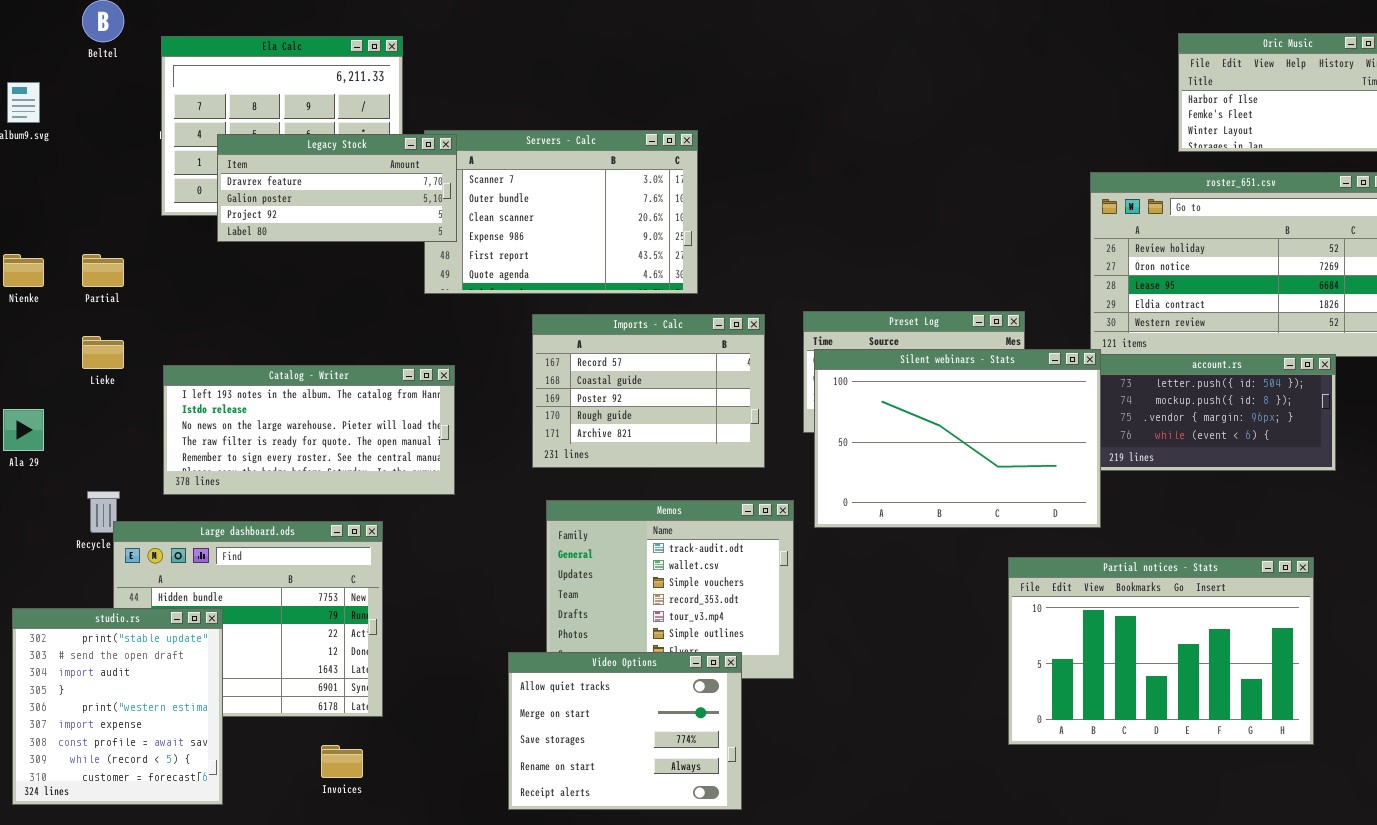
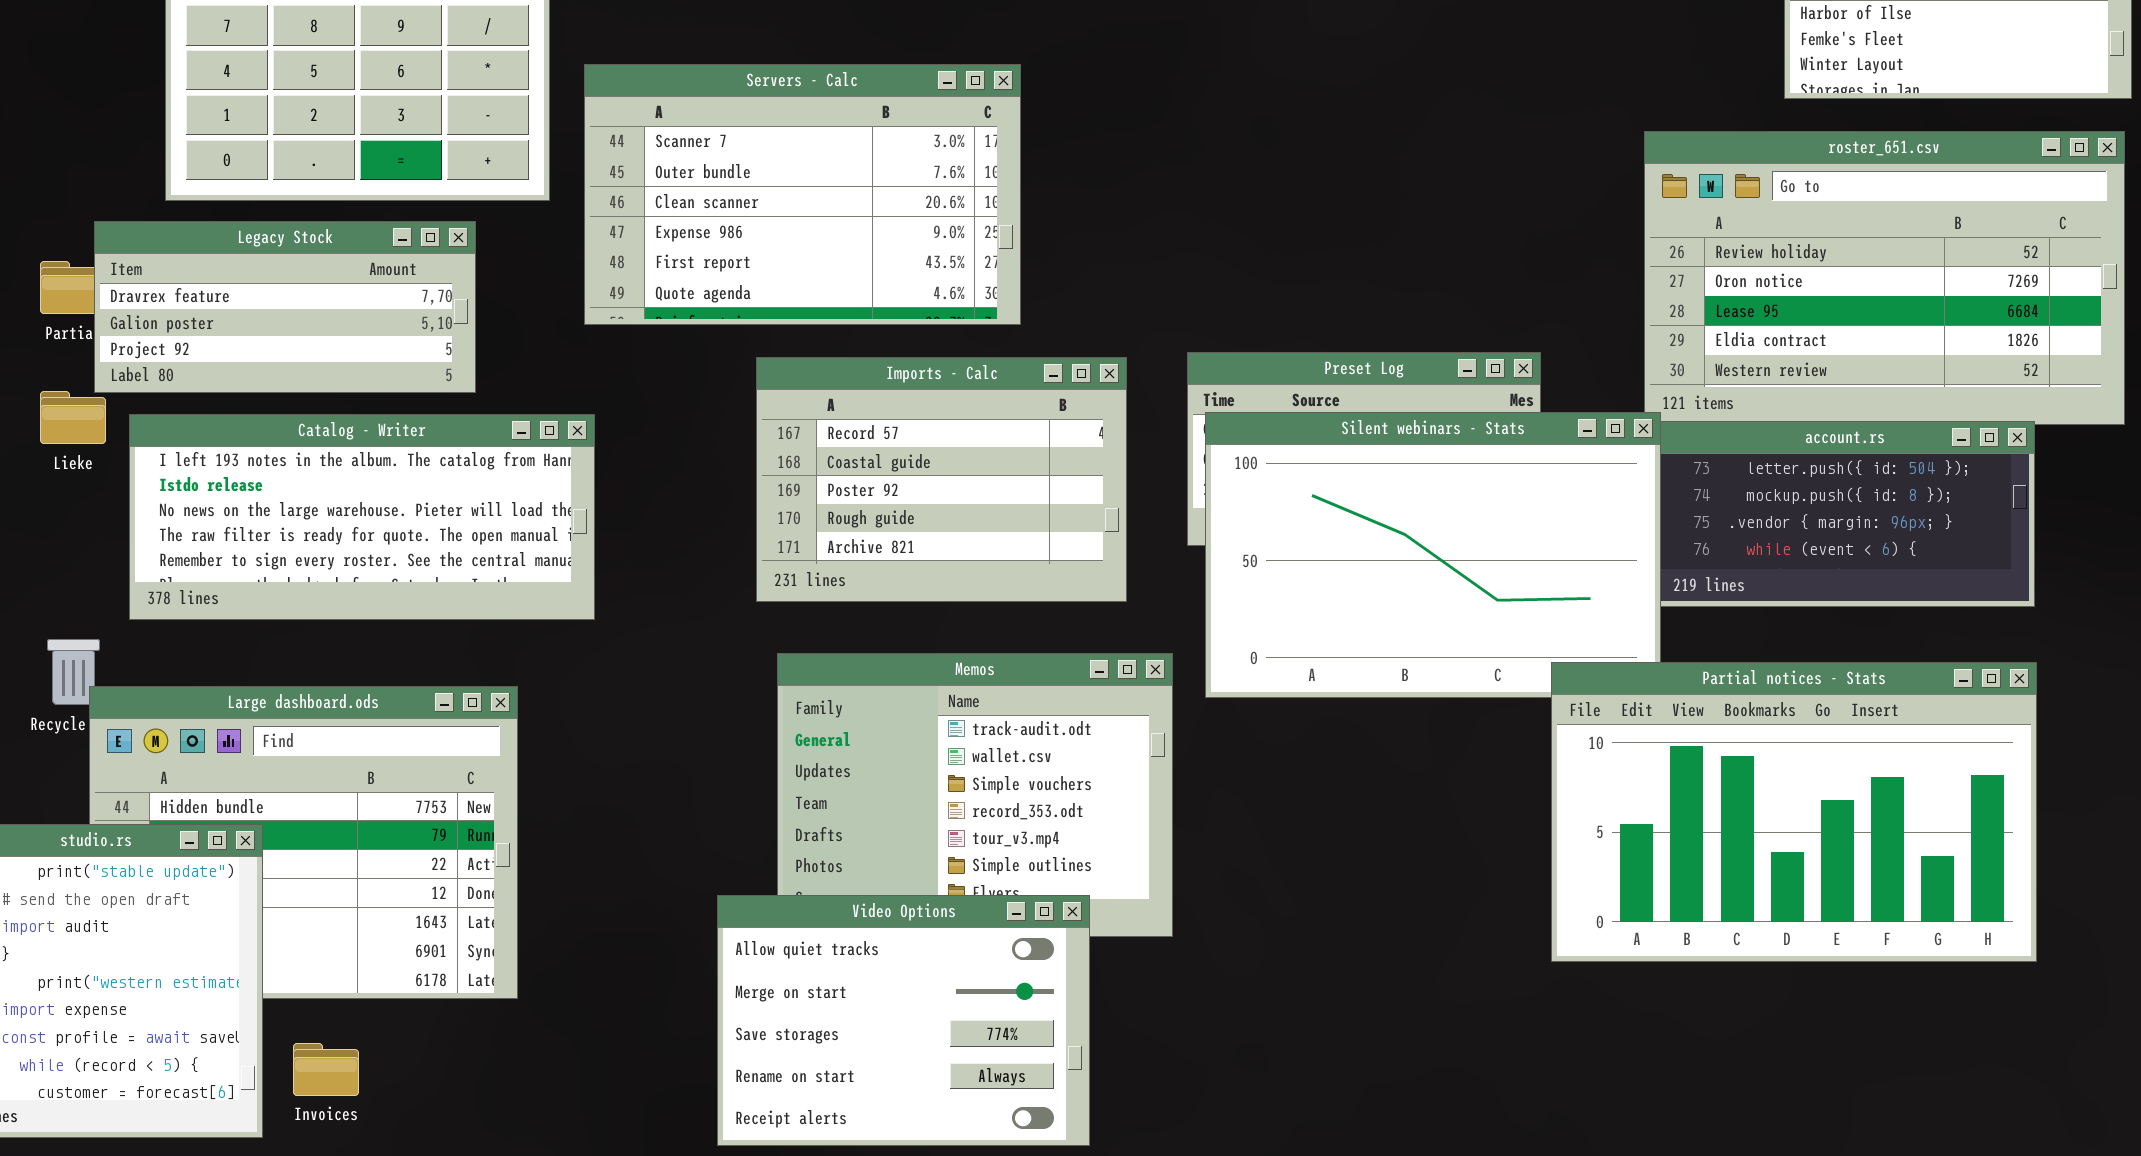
Legacy Stock: [217,134,457,242] -> [94,221,476,393], moved
Catalog - Writer: [163,365,455,495] -> [129,414,595,620], moved
Partial notices - Stats: [1008,557,1314,745] -> [1551,662,2037,962], moved
Invoices: [321,745,363,778] -> [293,1043,359,1096], moved

